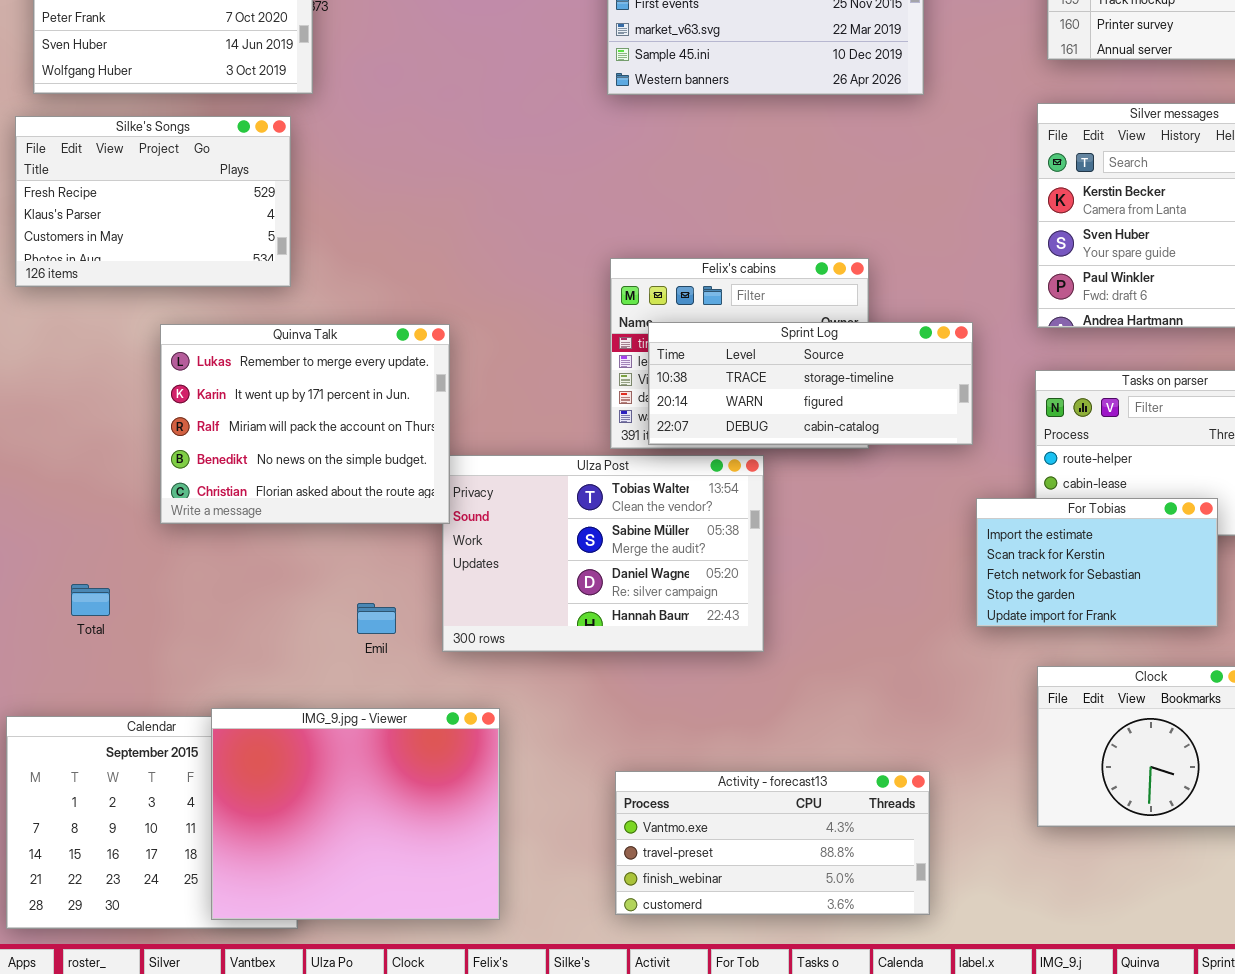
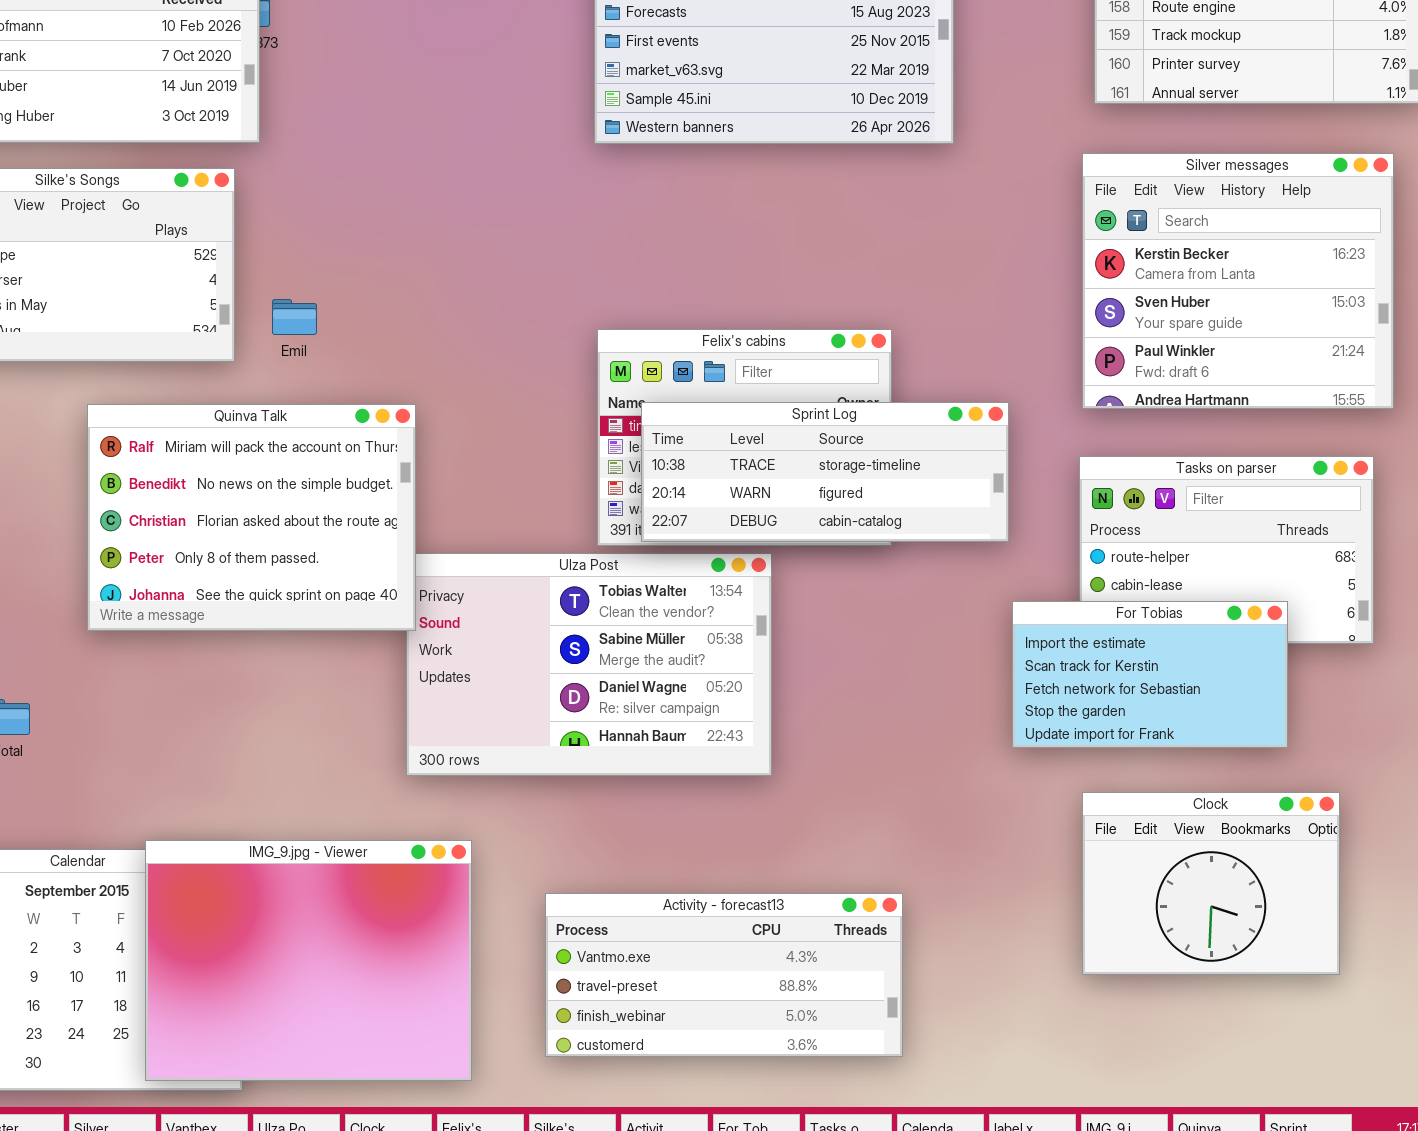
Quinva Talk: [160,324,450,524] -> [87,404,416,631], scrolled down 2 rows
Emil: [357,603,396,634] -> [272,299,317,335], moved
Activity - forecast13: [615,771,930,915] -> [545,893,903,1057], moved

